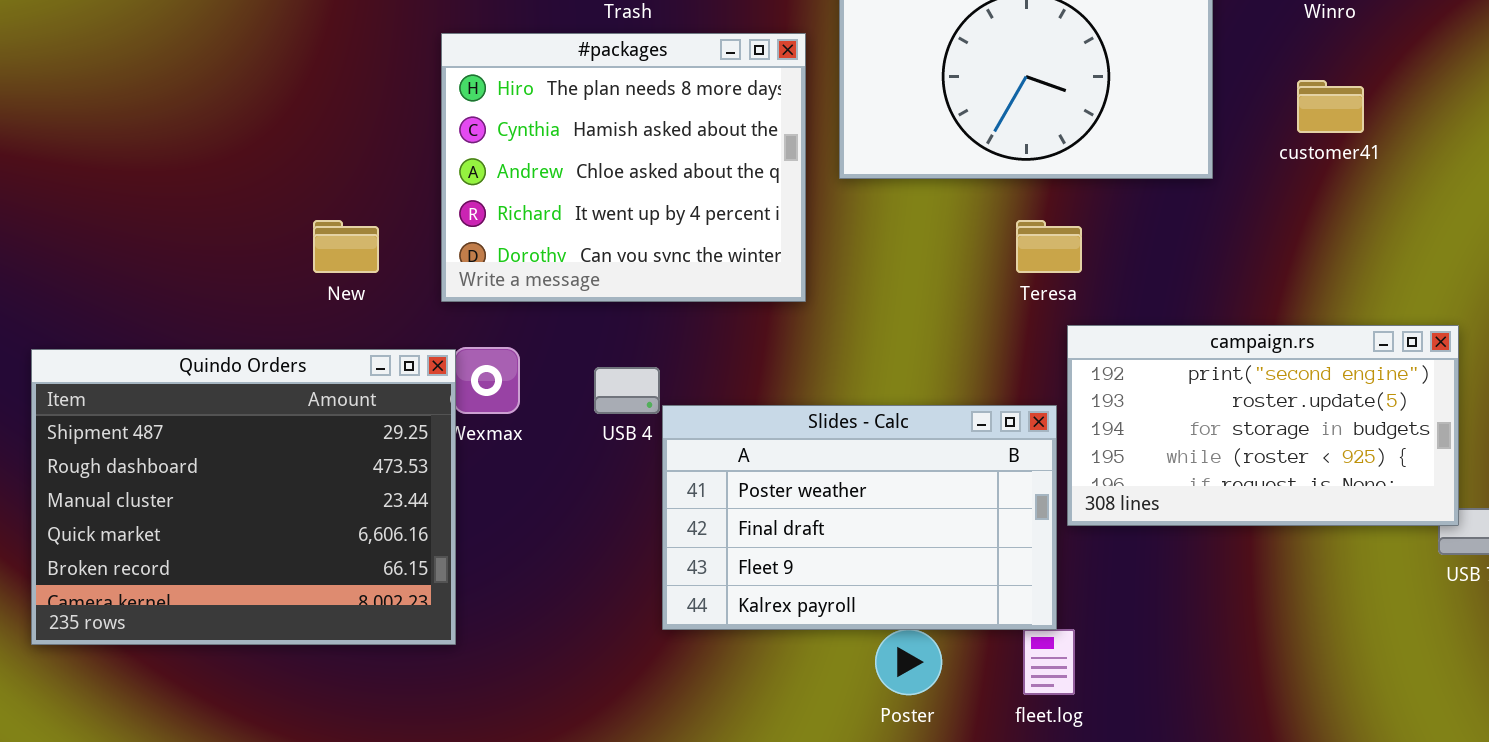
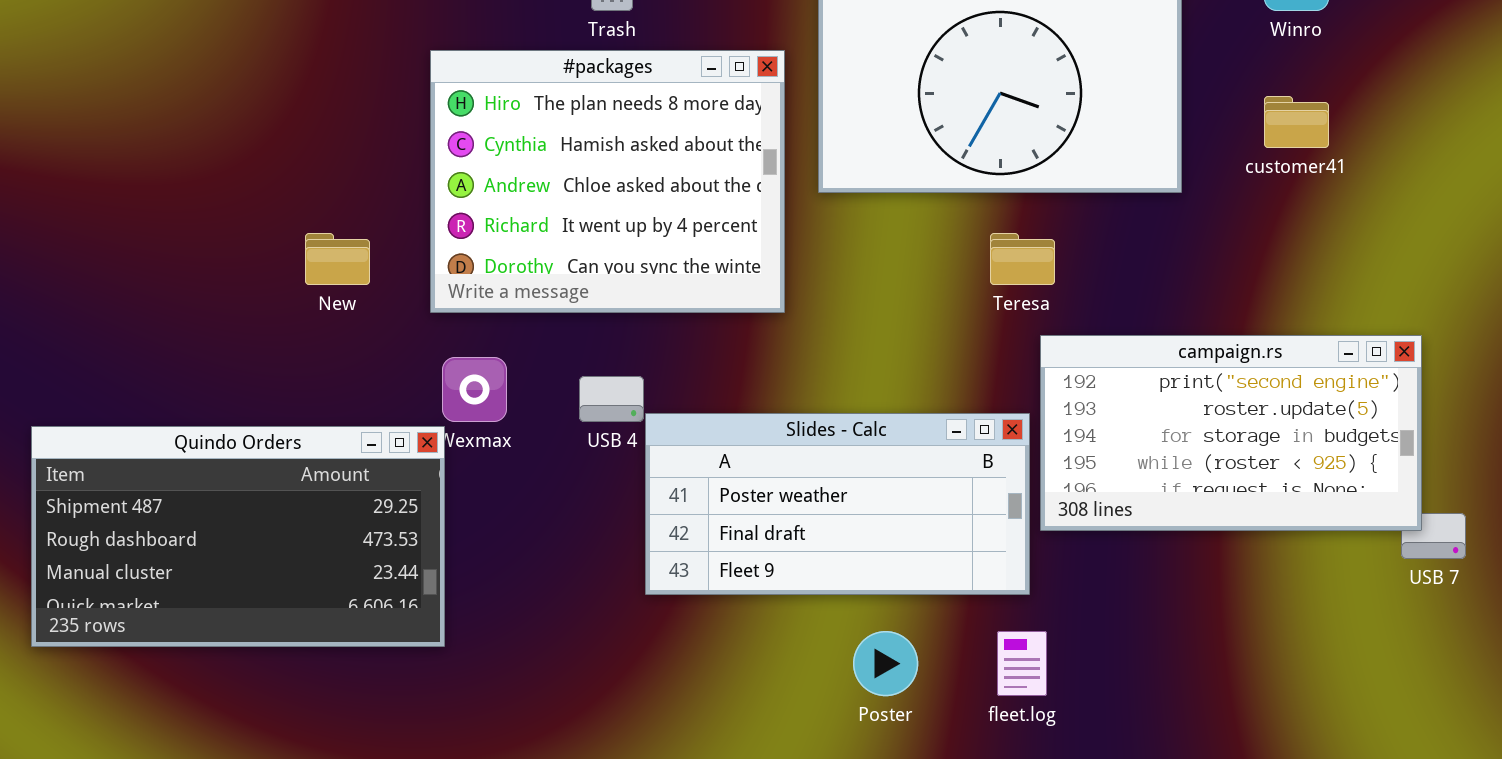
Quindo Orders: [31,349,456,645] -> [31,426,445,647], resized
Slides - Calc: [662,405,1057,630] -> [645,413,1030,595], resized

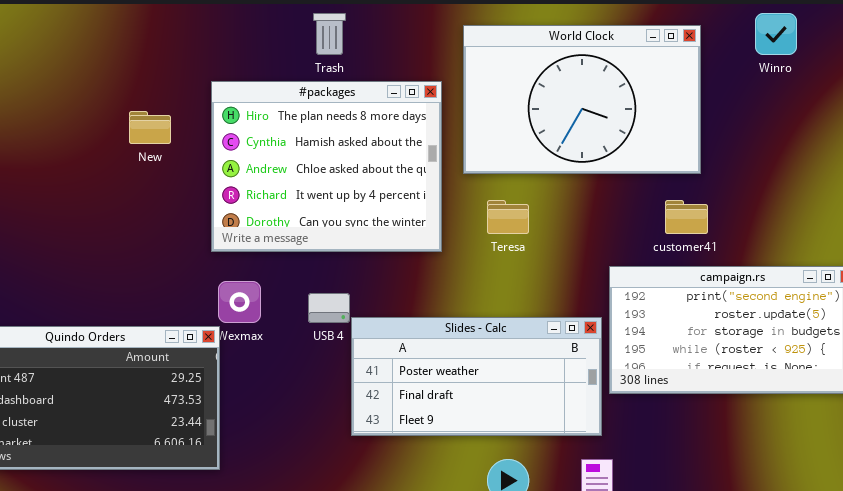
customer41: [1264,96,1329,148] -> [665,200,708,234], moved
New: [305,233,370,285] -> [129,111,171,144], moved
Teresa: [990,233,1055,285] -> [487,200,529,234], moved

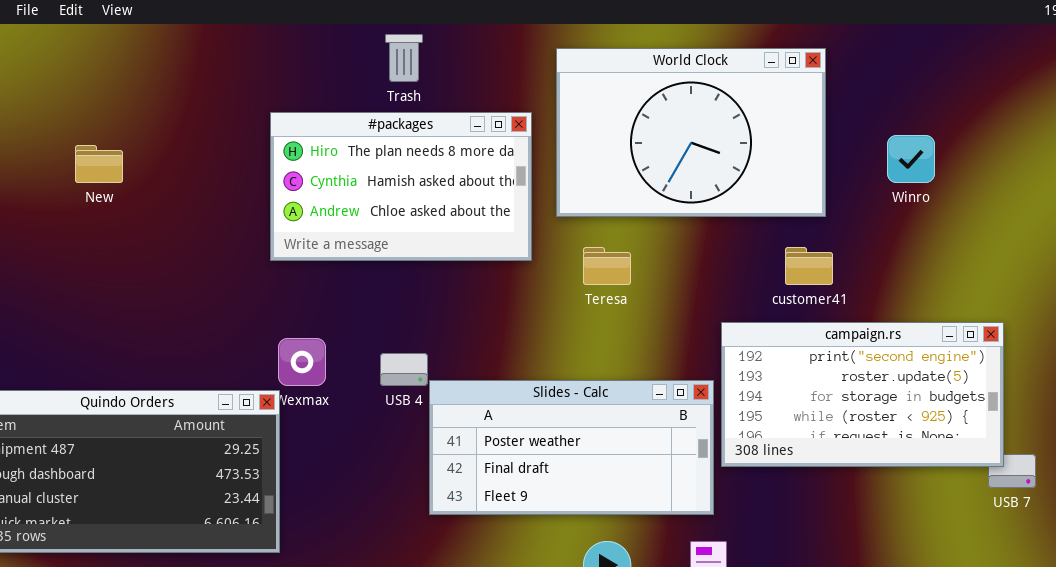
Winro: [755,13,797,55] -> [887,135,935,183], moved
#packages: [211,81,442,252] -> [270,112,532,261], resized
New: [129,111,171,144] -> [75,145,123,183], moved

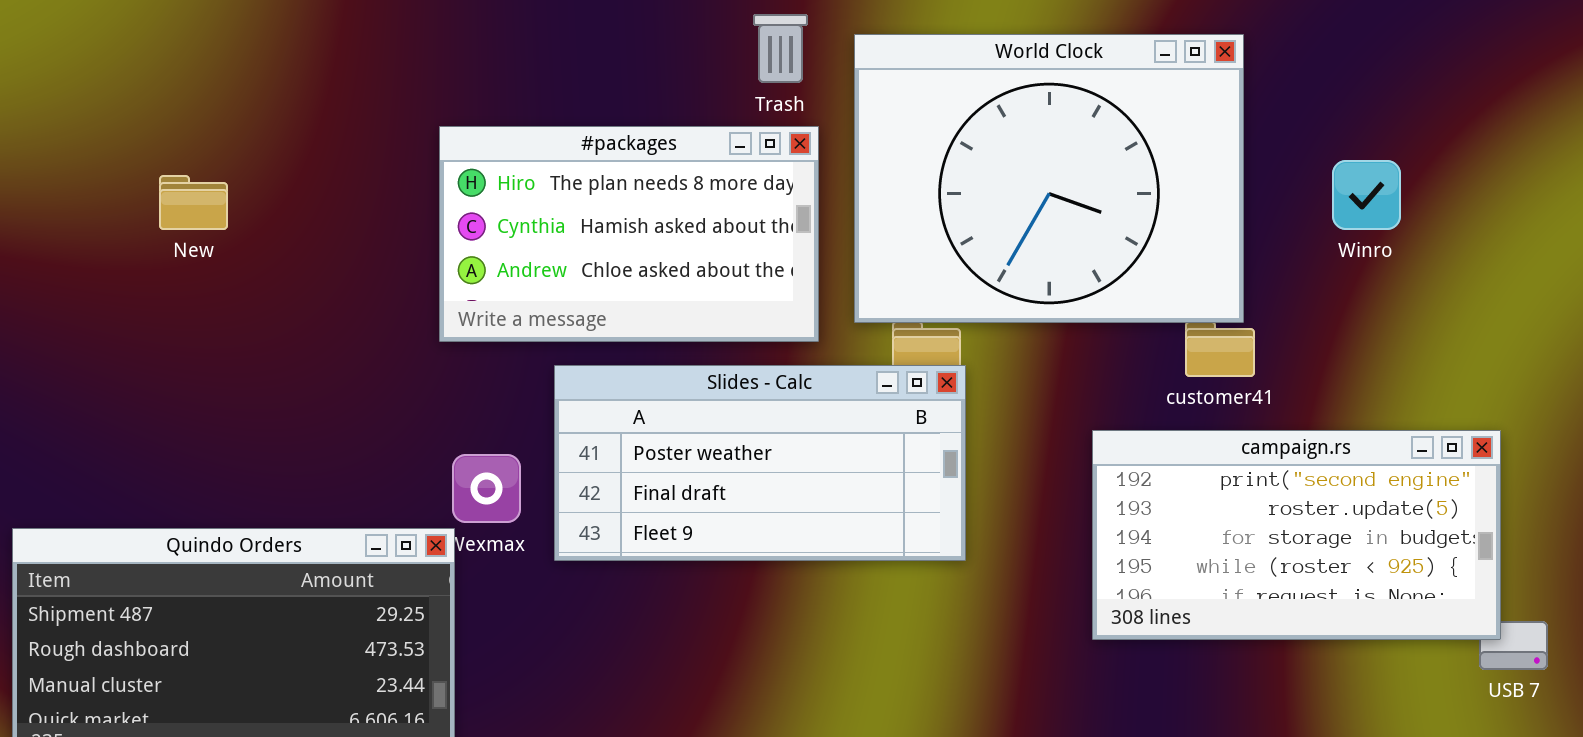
Trash: [385,34,423,82] -> [753,14,808,83], moved
World Clock: [556,48,826,217] -> [854,34,1244,323], resized
Slides - Calc: [429,380,714,515] -> [554,365,966,561], moved

